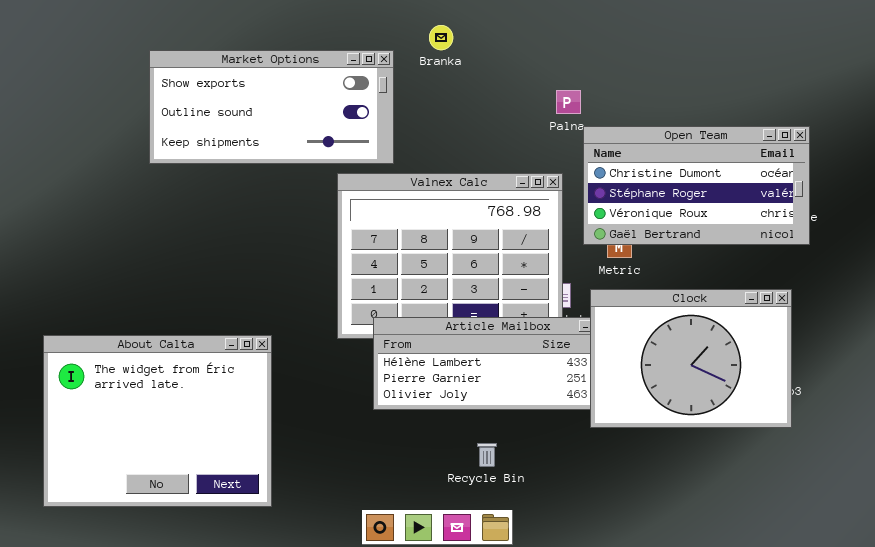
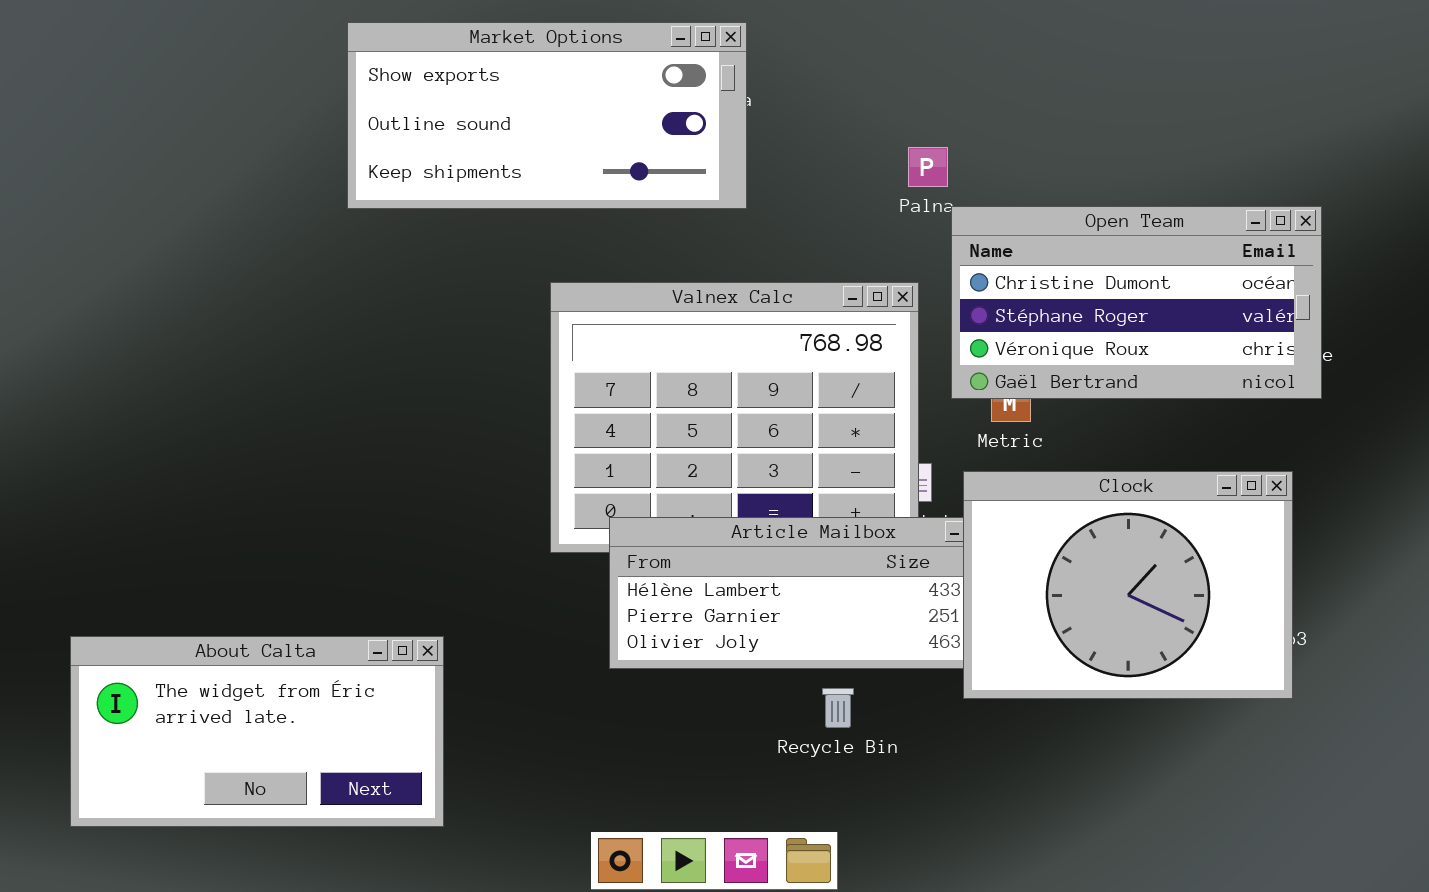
Market Options: [149,50,394,164] -> [347,22,747,209], moved
About Calta: [43,335,272,507] -> [70,636,444,827], resized
Recycle Bin: [477,443,497,467] -> [822,688,854,728], moved

